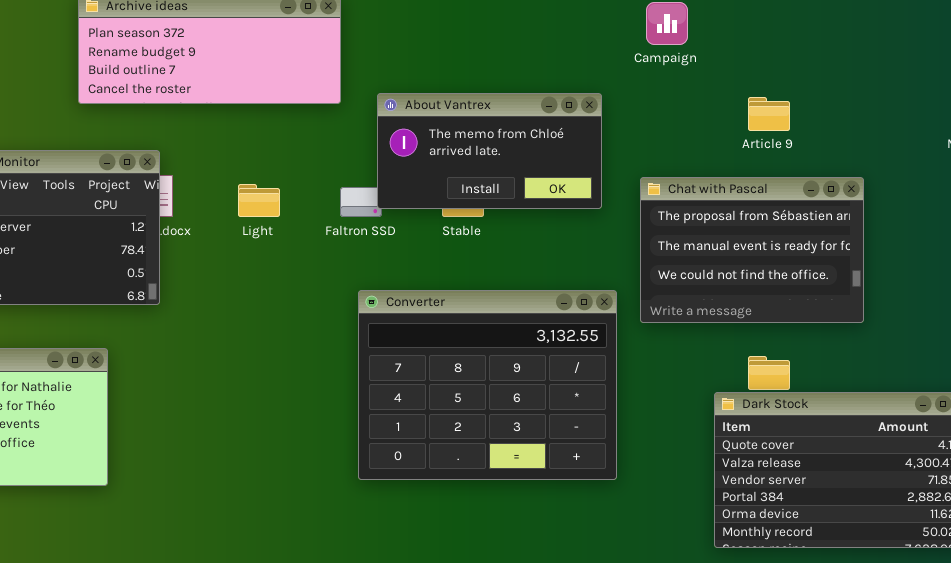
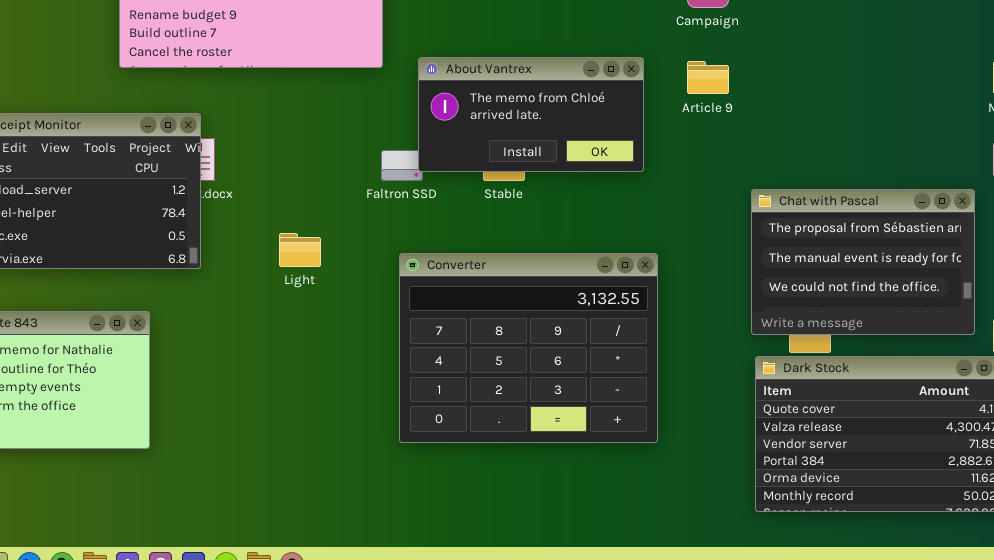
Article 9: [748,97,790,131] -> [687,61,729,94], moved
Chat with Pascal: [640,177,864,323] -> [751,189,975,335], moved
Light: [238,184,280,217] -> [279,233,321,267], moved

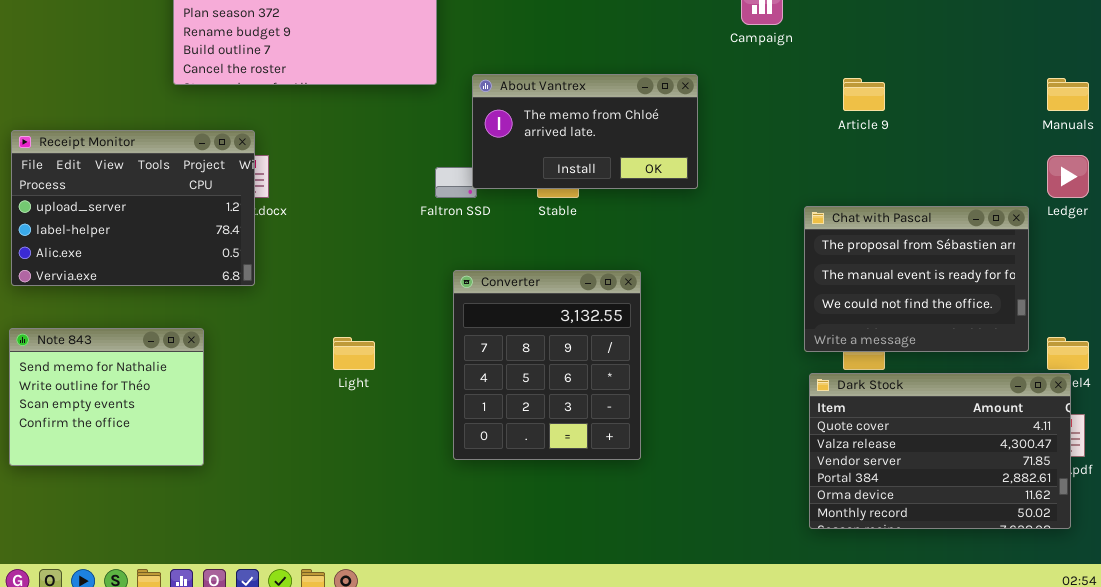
Article 9: [687,61,729,94] -> [843,78,885,111], moved
Light: [279,233,321,267] -> [333,337,375,370], moved
Converter: [399,253,658,443] -> [453,270,641,460], resized

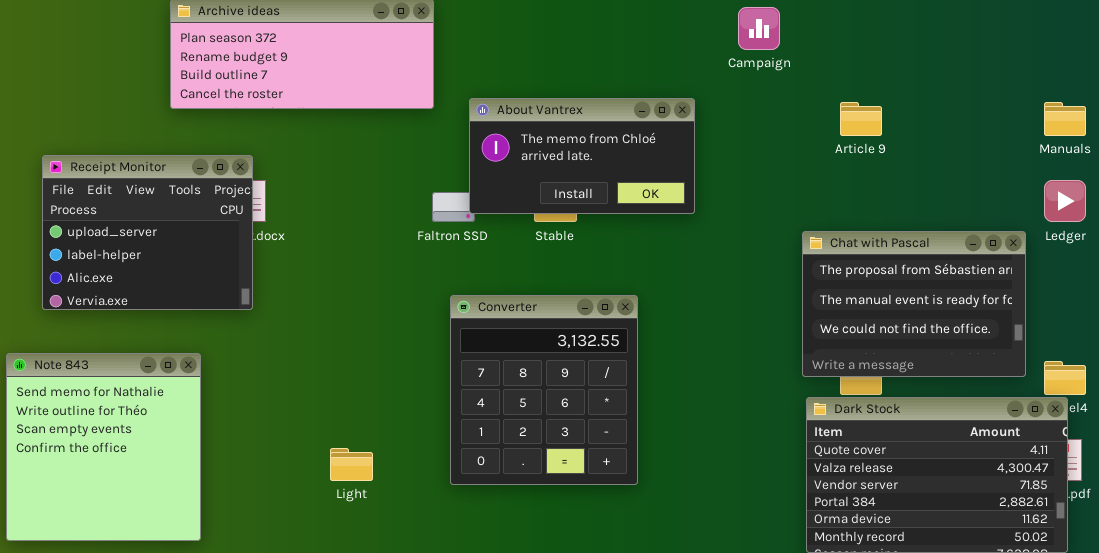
Receipt Monitor: [11,130,255,286] -> [42,155,253,310], resized
Note 843: [9,328,204,466] -> [6,353,201,541], resized
Light: [333,337,375,370] -> [330,448,373,481], moved

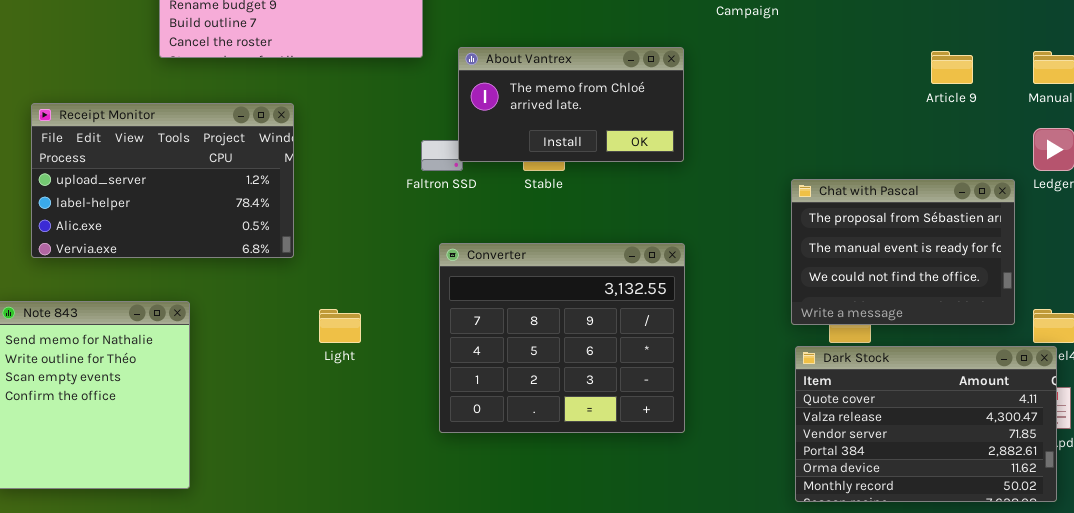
Article 9: [840,102,882,136] -> [931,51,973,84], moved
Receipt Monitor: [42,155,253,310] -> [31,103,294,258], resized
Converter: [450,295,638,485] -> [439,243,685,433], resized
Light: [330,448,373,481] -> [319,309,361,343], moved

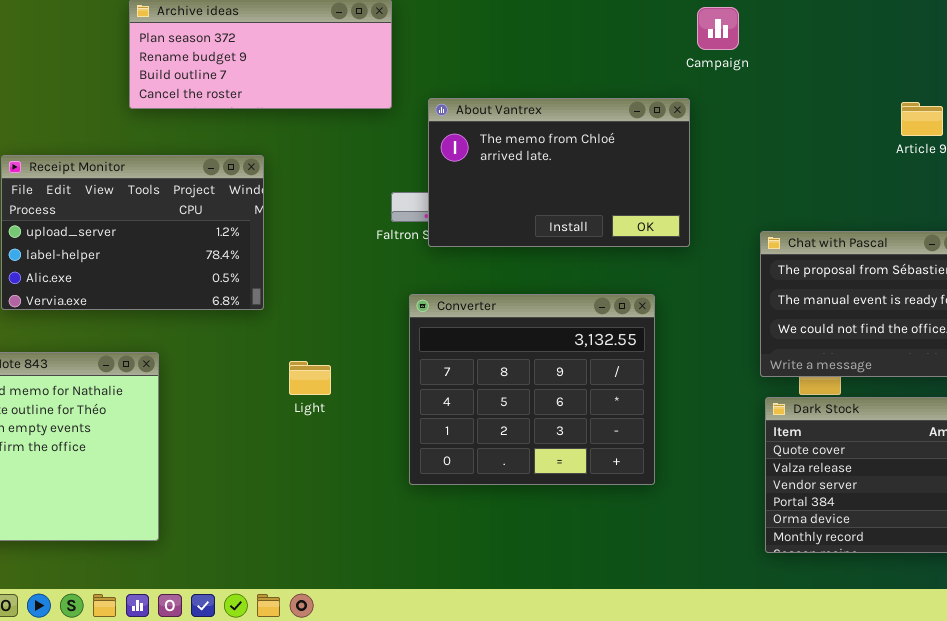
About Vantrex: [458,47,684,162] -> [428,98,690,247], resized

